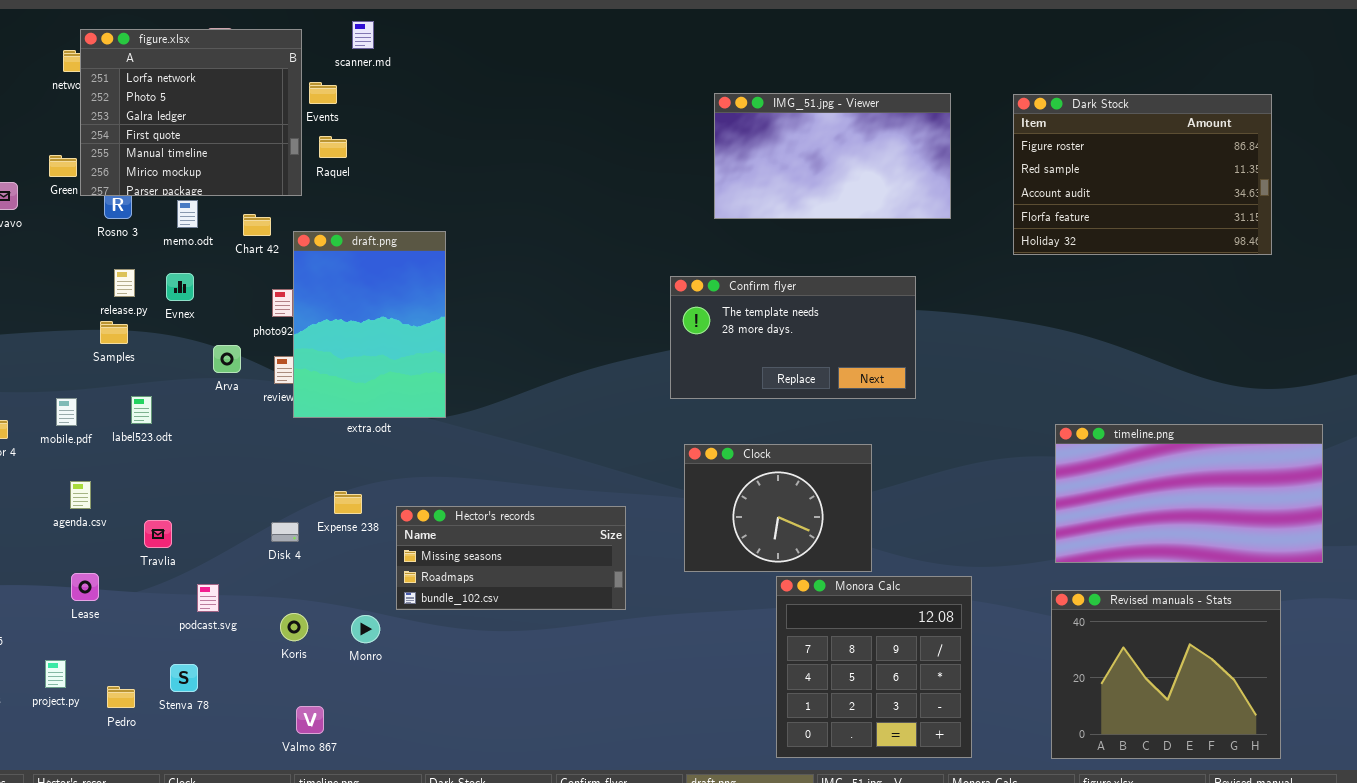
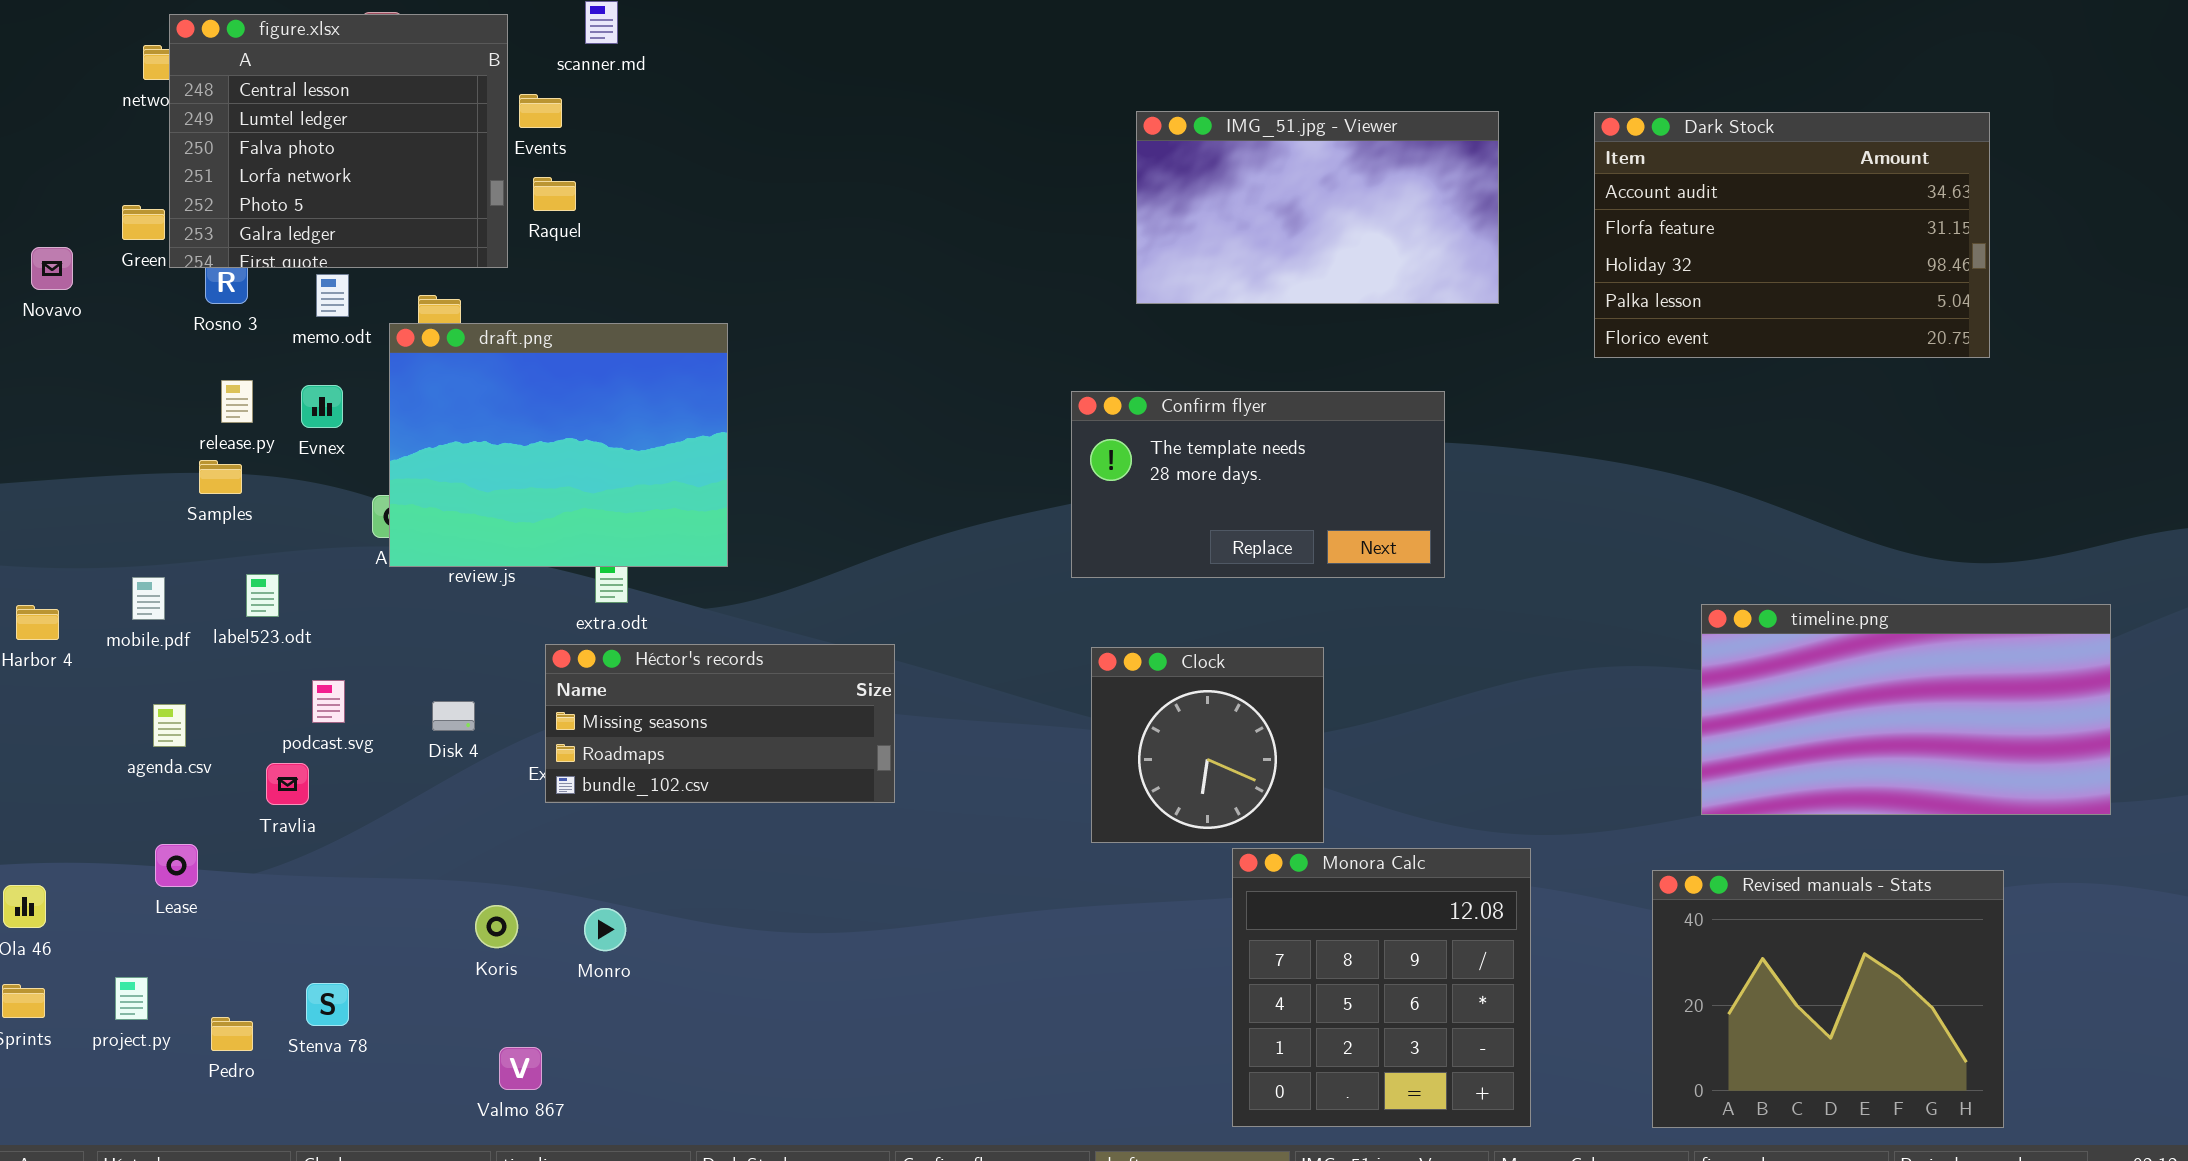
figure.xlsx: [80,29,302,196] -> [169,14,508,268], scrolled up 3 rows
Dark Stock: [1013,94,1272,255] -> [1594,112,1990,358], scrolled down 2 rows
draft.png: [293,231,446,418] -> [389,323,728,567], resized
timeline.png: [1055,424,1323,563] -> [1701,604,2111,815], moved
Clock: [684,444,872,572] -> [1091,647,1324,843], resized
Héctor's records: [396,506,626,610] -> [545,644,895,803], moved
Disk 4: [271,522,299,542] -> [432,701,475,731], moved
podcast.svg: [197,584,219,612] -> [312,680,345,723], moved

